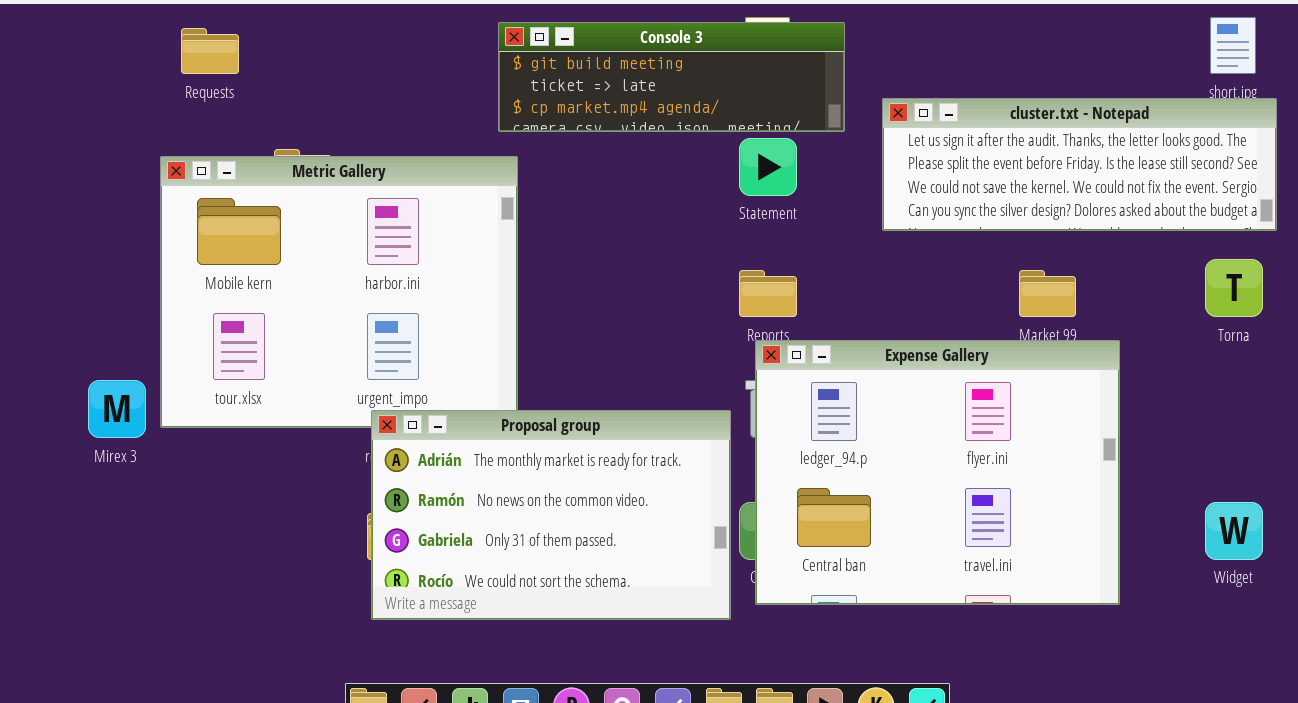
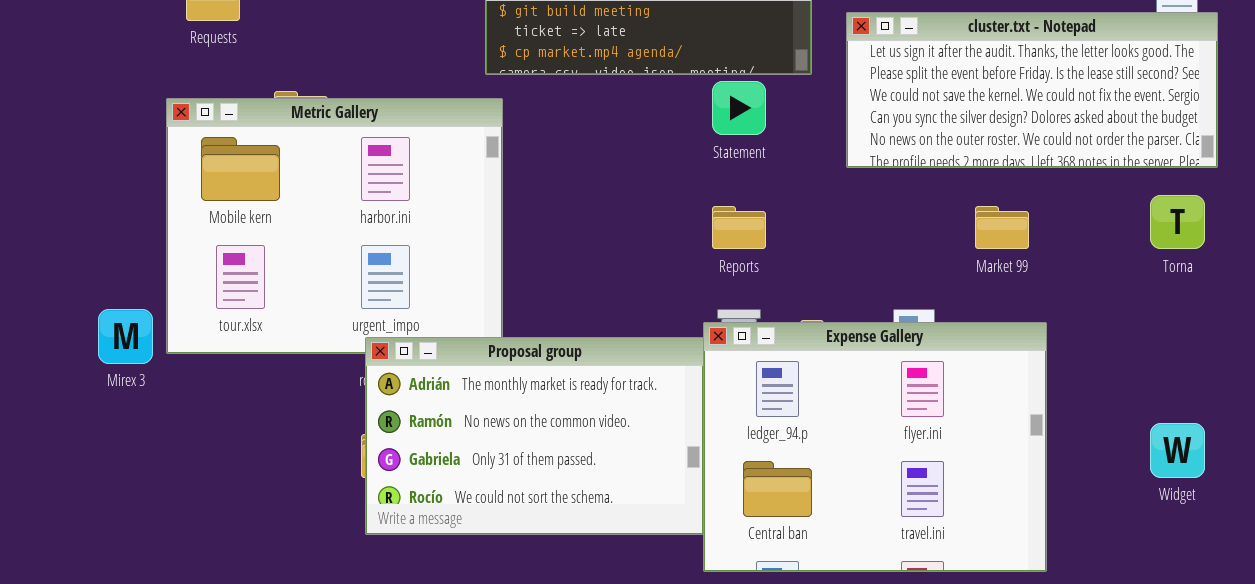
cluster.txt - Notepad: [882,98,1277,231] -> [846,12,1218,168], resized
Expense Gallery: [755,340,1120,605] -> [703,322,1047,572], moved

